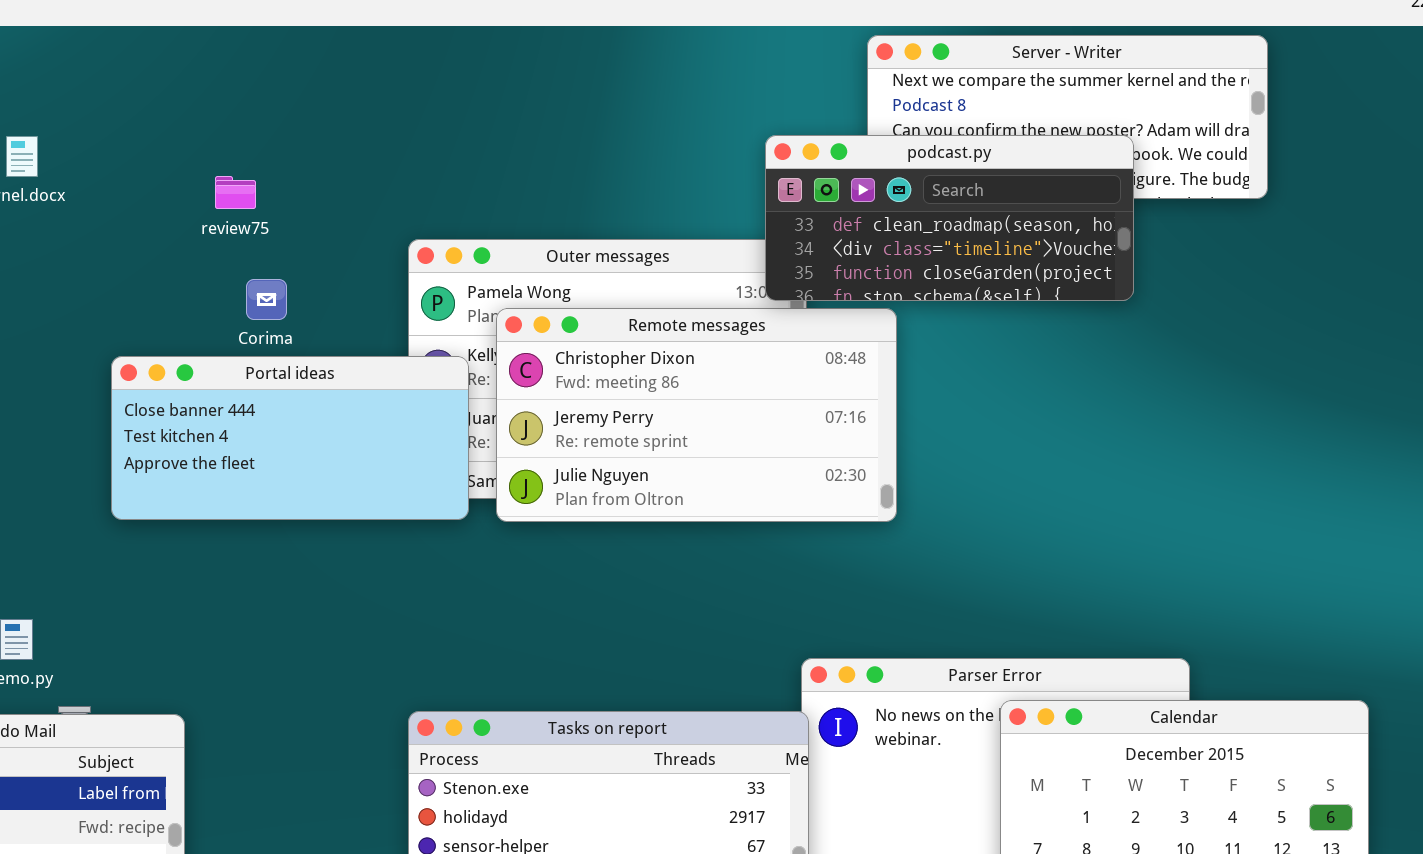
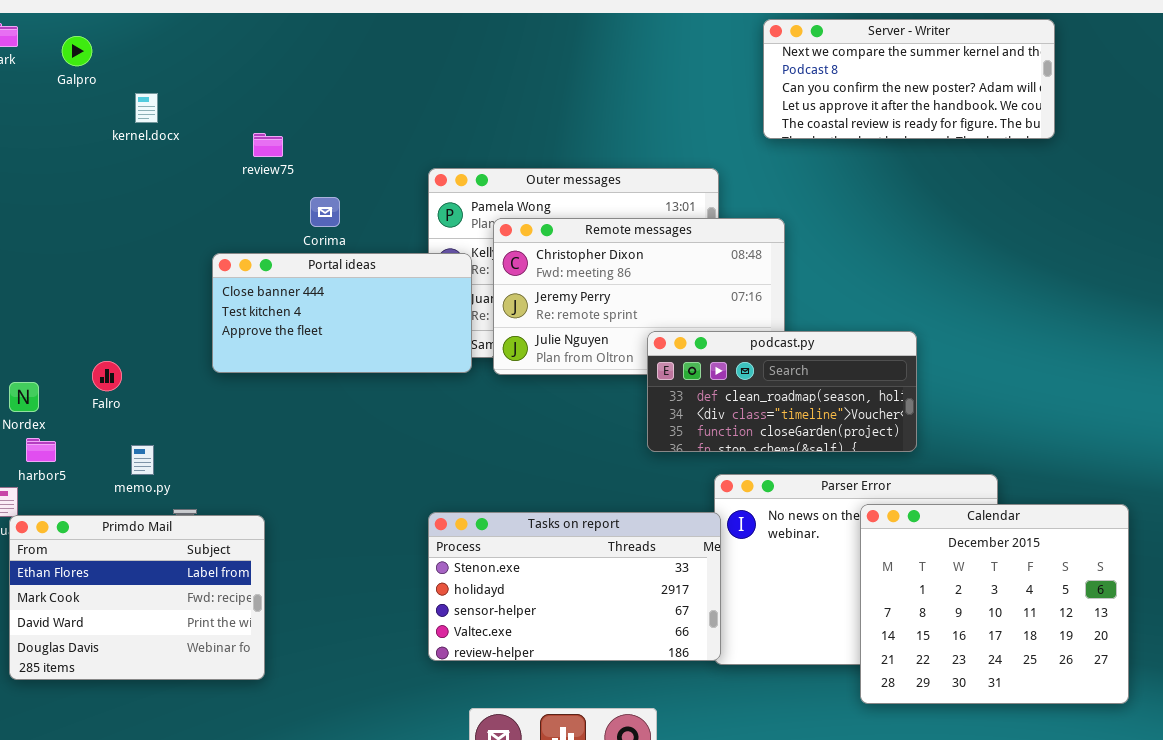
podcast.py: [765,135,1134,301] -> [647,331,917,452], moved
review75: [215,176,256,209] -> [253,133,283,157], moved

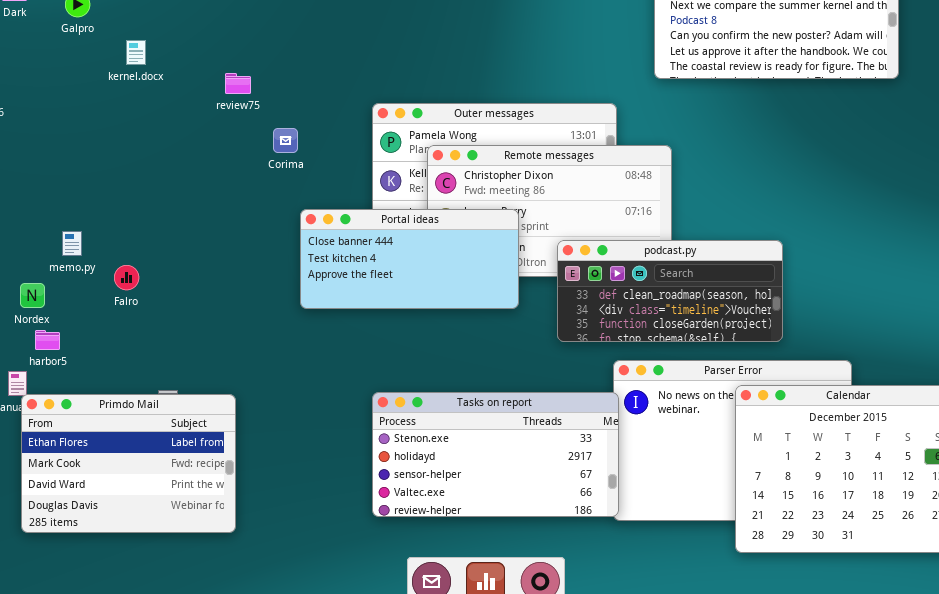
Portal ideas: [212,253,472,373] -> [300,209,519,309], moved
Falro: [92,361,122,391] -> [114,265,139,290], moved
memo.py: [131,445,154,475] -> [62,231,82,256], moved

